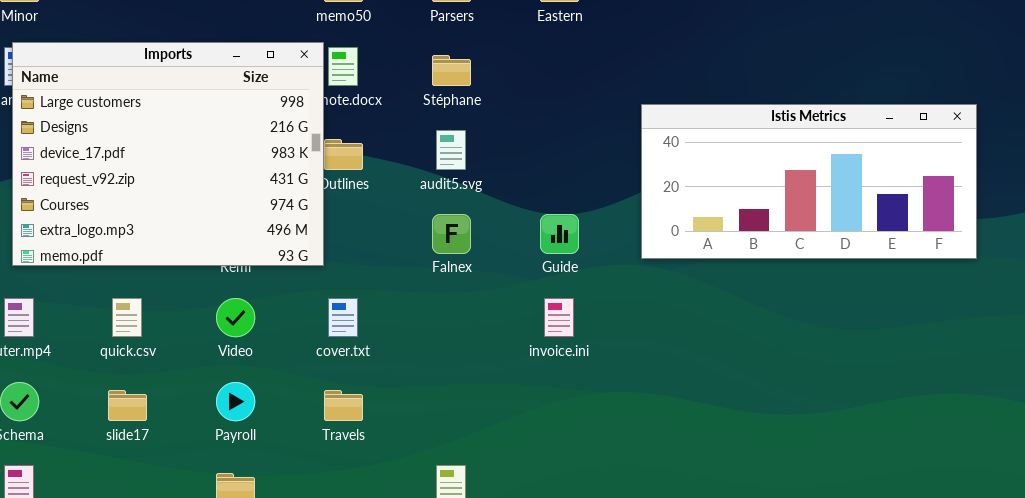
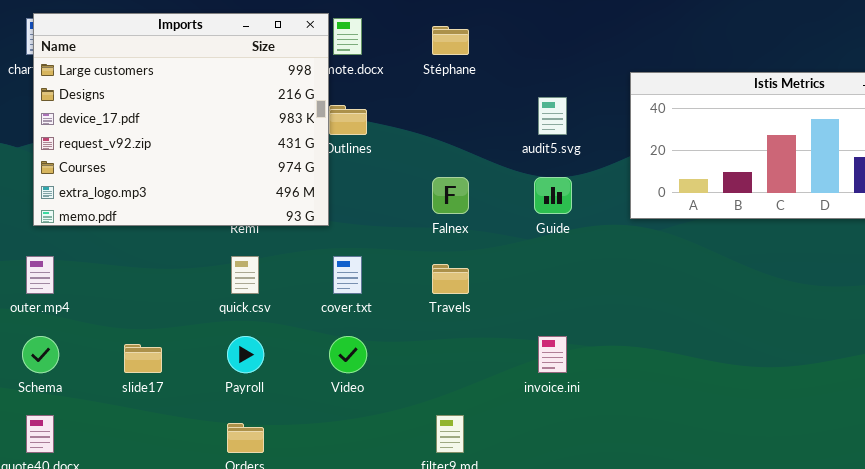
audit5.svg: [436,130,466,170] -> [538,97,567,135], moved
quick.csv: [112,298,142,337] -> [231,256,259,294], moved
Video: [216,298,255,337] -> [329,336,367,373], moved
invoice.ini: [544,298,574,337] -> [538,336,567,373], moved
Travels: [324,390,363,421] -> [432,264,469,294], moved

